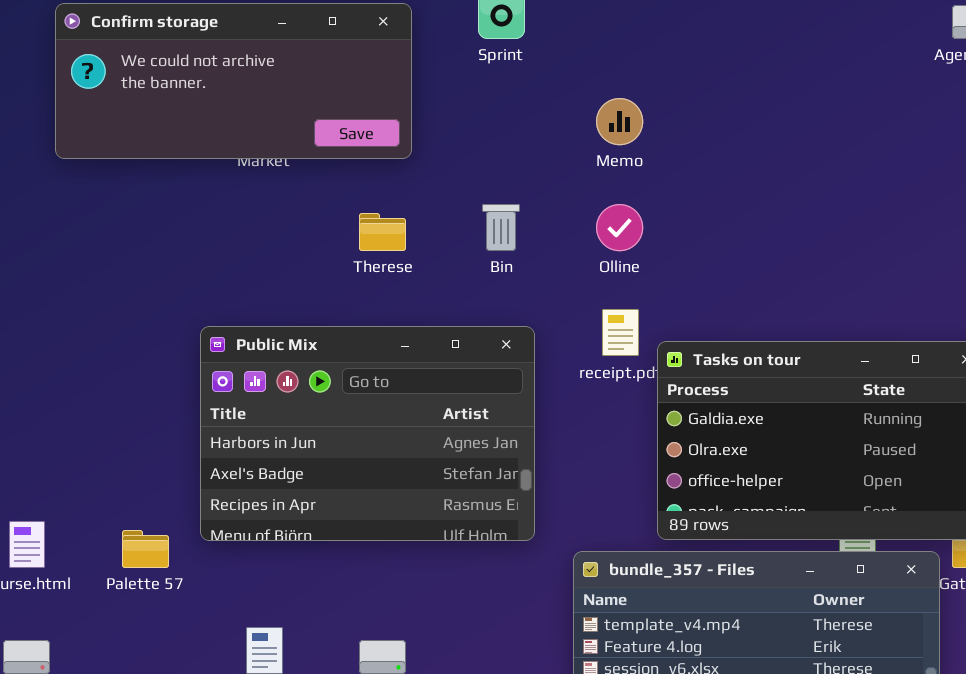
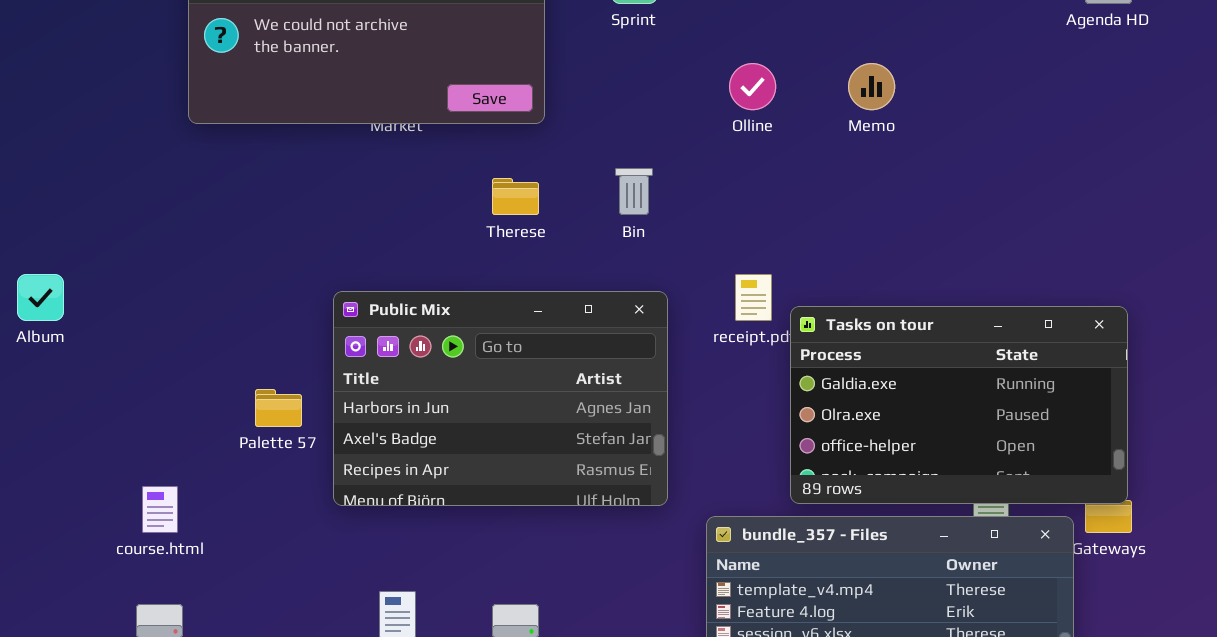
Memo: [596,98,643,145] -> [848,63,895,110], moved
Olline: [596,204,643,251] -> [729,63,776,110], moved
Palette 57: [122,530,169,568] -> [255,389,302,427], moved

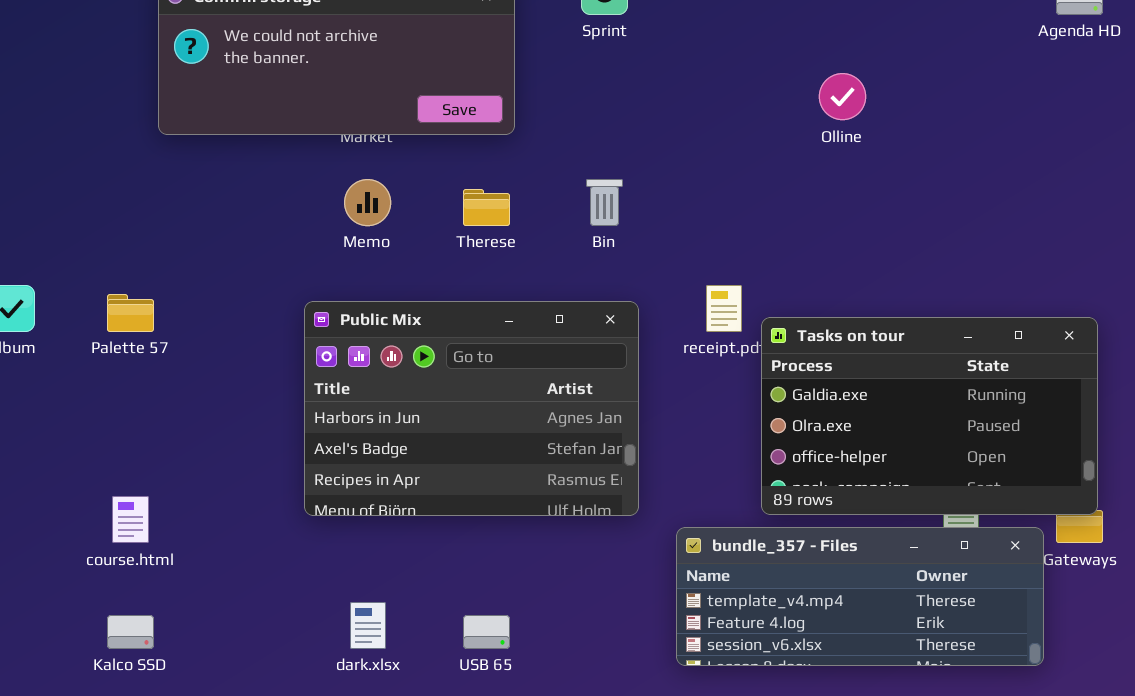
Olline: [729,63,776,110] -> [819,73,866,120], moved
Memo: [848,63,895,110] -> [344,179,391,226], moved
Palette 57: [255,389,302,427] -> [107,294,154,332], moved

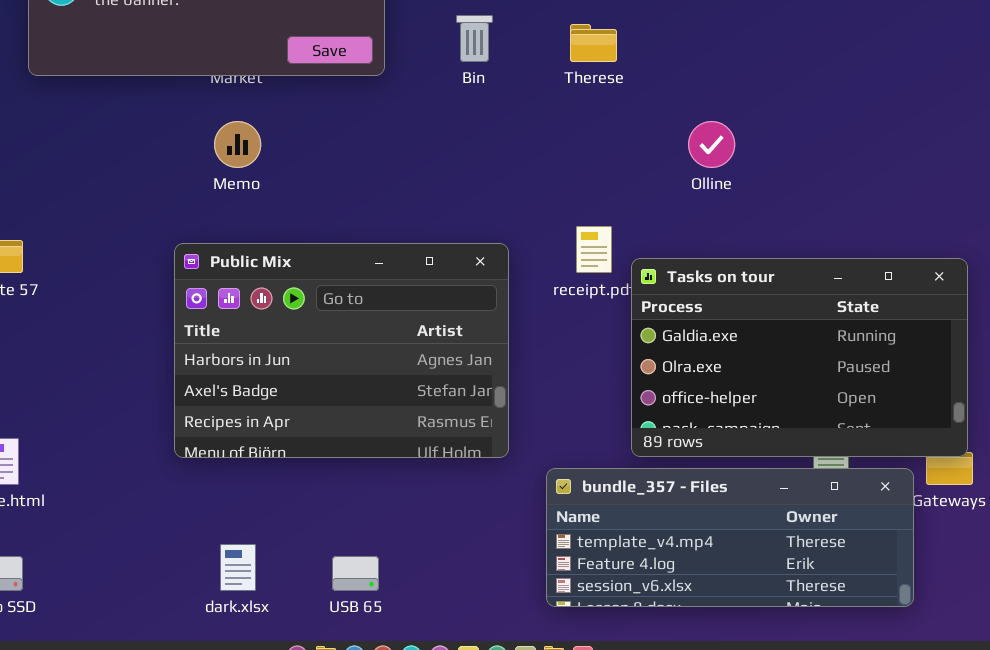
Olline: [819,73,866,120] -> [688,121,735,168], moved
Bin: [586,179,623,226] -> [456,15,493,62], moved
Therese: [463,189,510,226] -> [570,24,617,62], moved

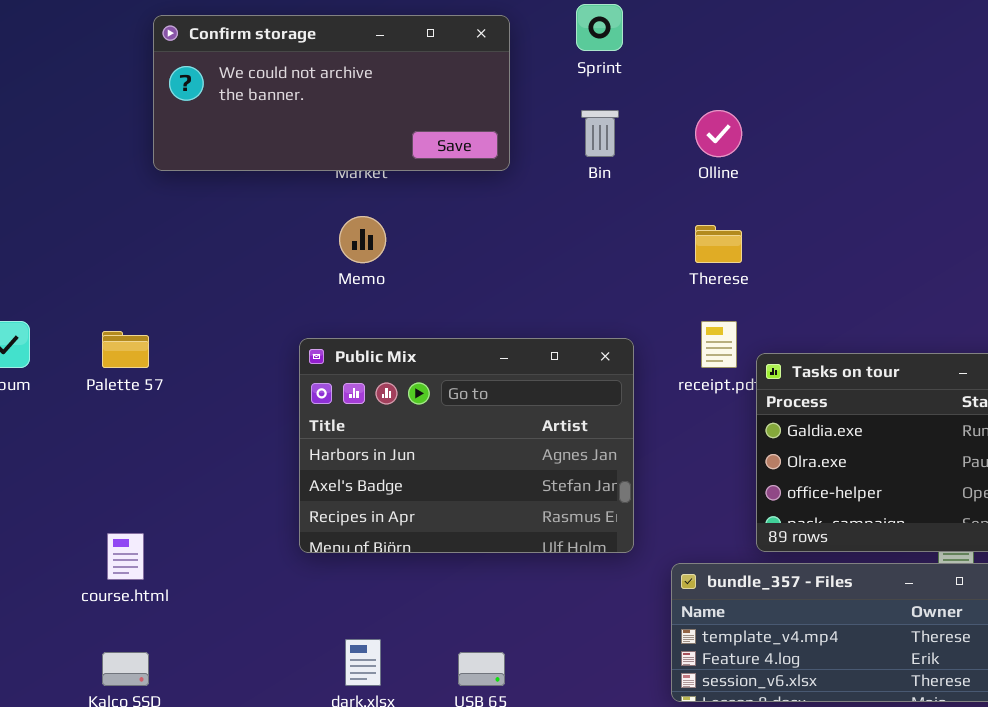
Therese: [570,24,617,62] -> [695,225,742,263], moved
Olline: [688,121,735,168] -> [695,110,742,157], moved

